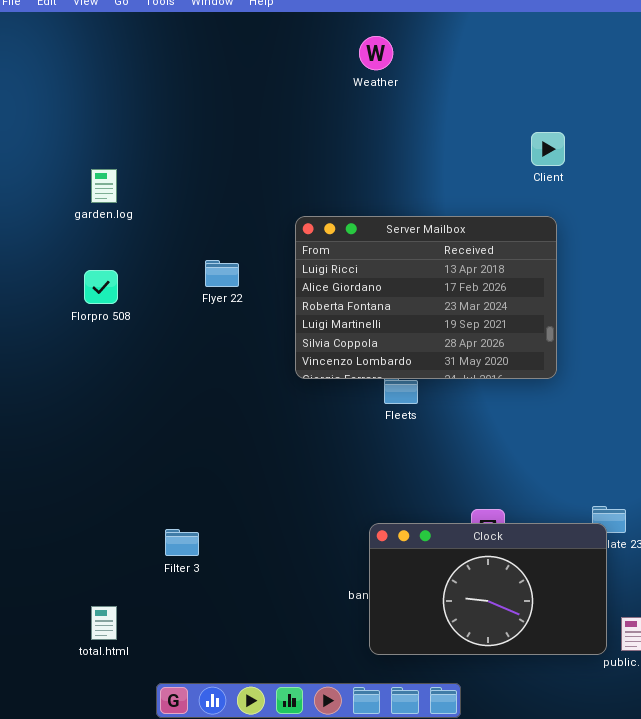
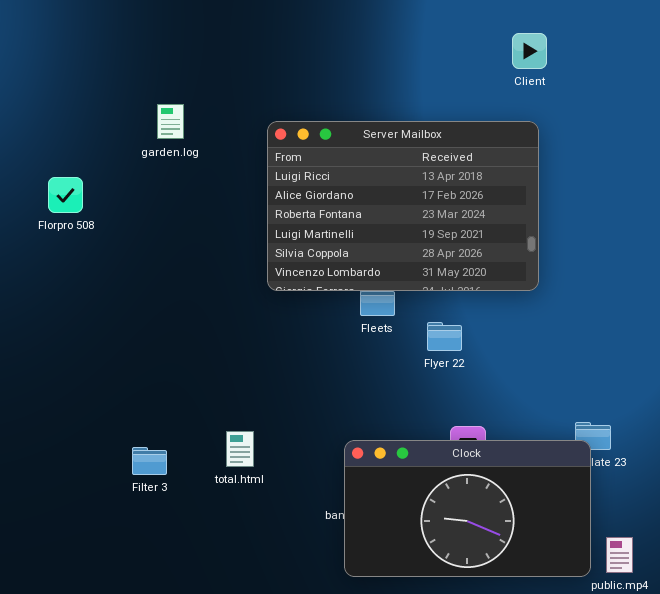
garden.log: [91,169,117,203] -> [157,104,184,139], moved
Flyer 22: [205,260,239,287] -> [427,322,462,351], moved
total.html: [91,606,117,640] -> [226,431,254,467], moved

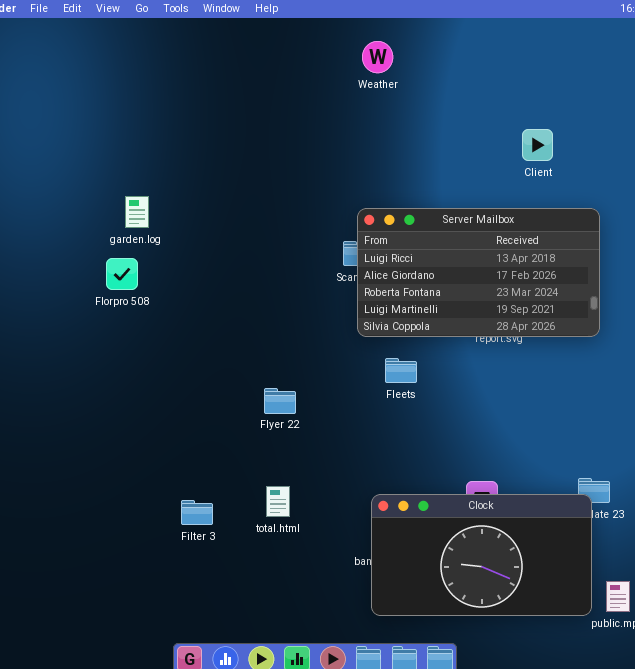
garden.log: [157,104,184,139] -> [125,196,149,228], moved
Server Mailbox: [267,121,539,291] -> [357,208,600,337], moved, resized
Flyer 22: [427,322,462,351] -> [264,388,296,414], moved

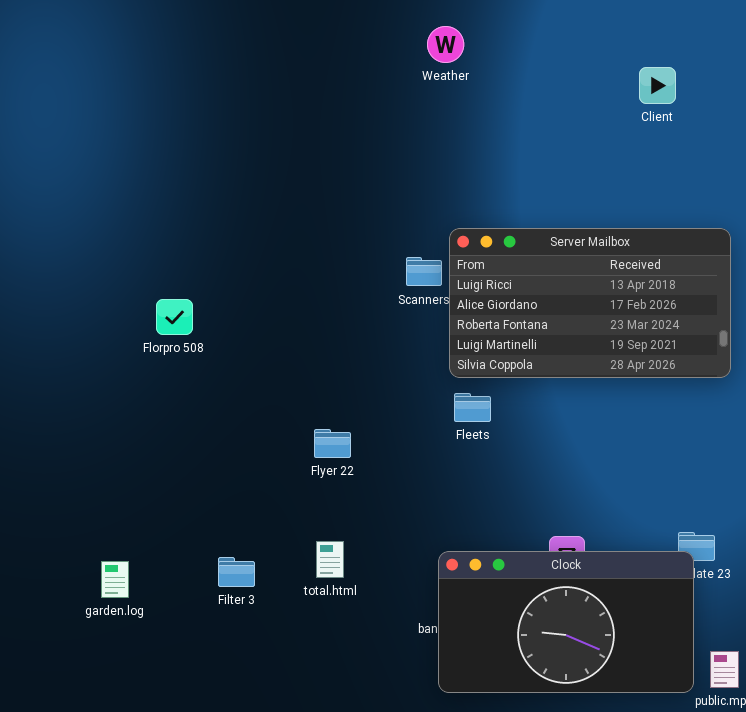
Client: [522,129,553,161] -> [639,67,676,104], moved
garden.log: [125,196,149,228] -> [101,561,129,598], moved
Server Mailbox: [357,208,600,337] -> [449,228,731,378], moved
Florpro 508: [106,258,138,290] -> [156,299,193,335], moved

